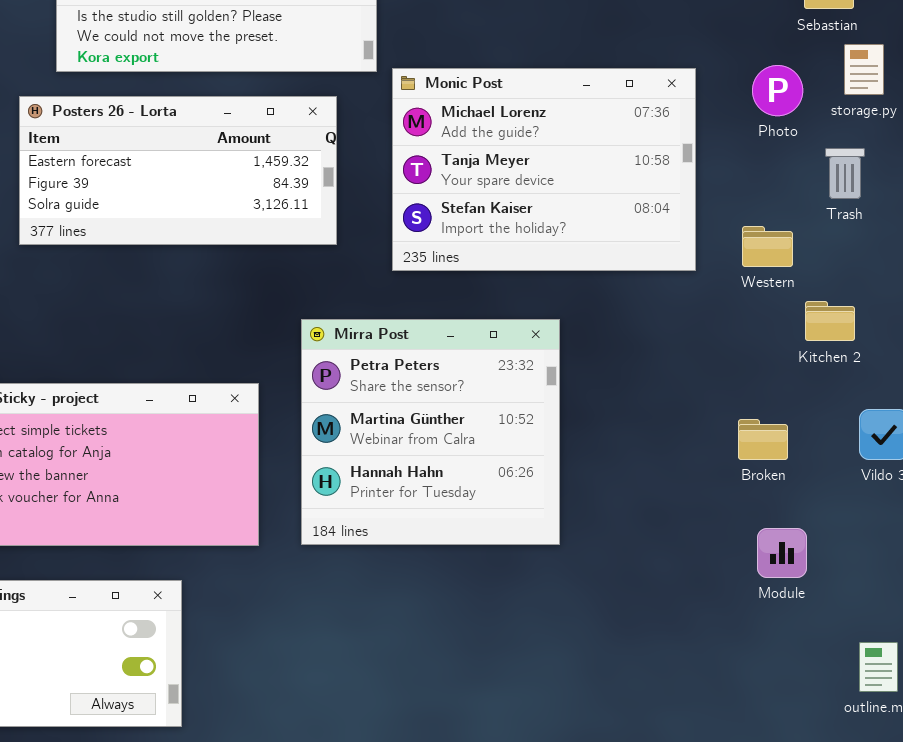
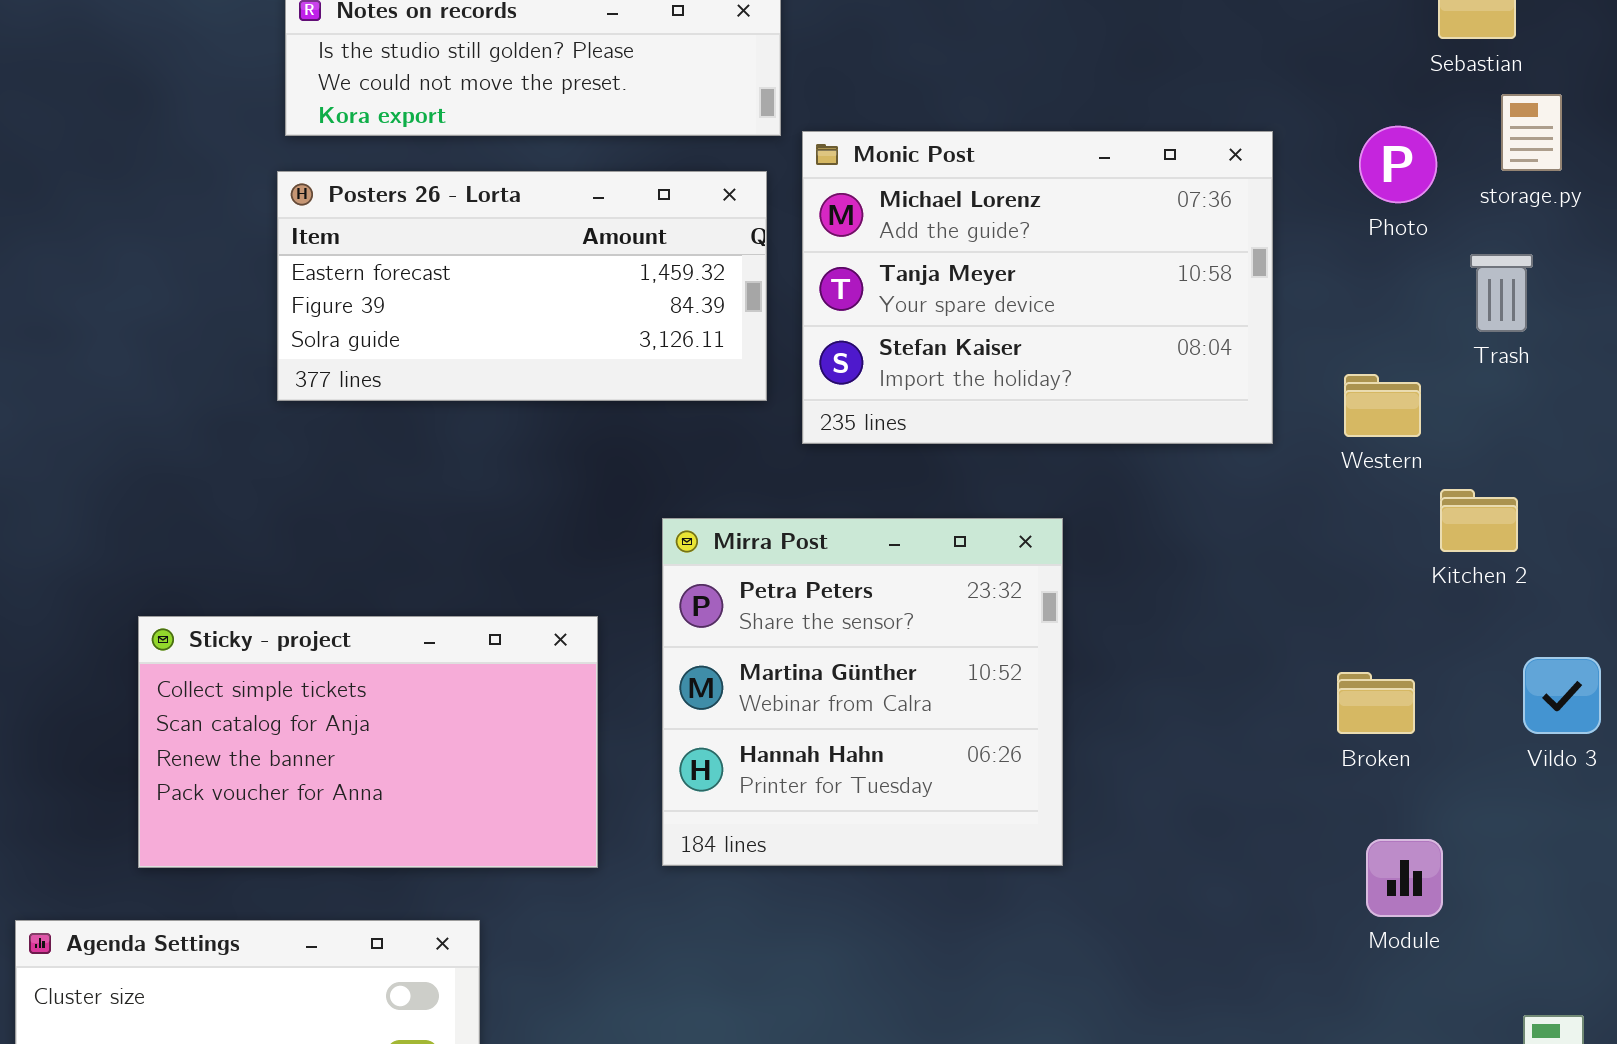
Posters 26 - Lorta: [19,96,337,245] -> [277,171,767,401], moved

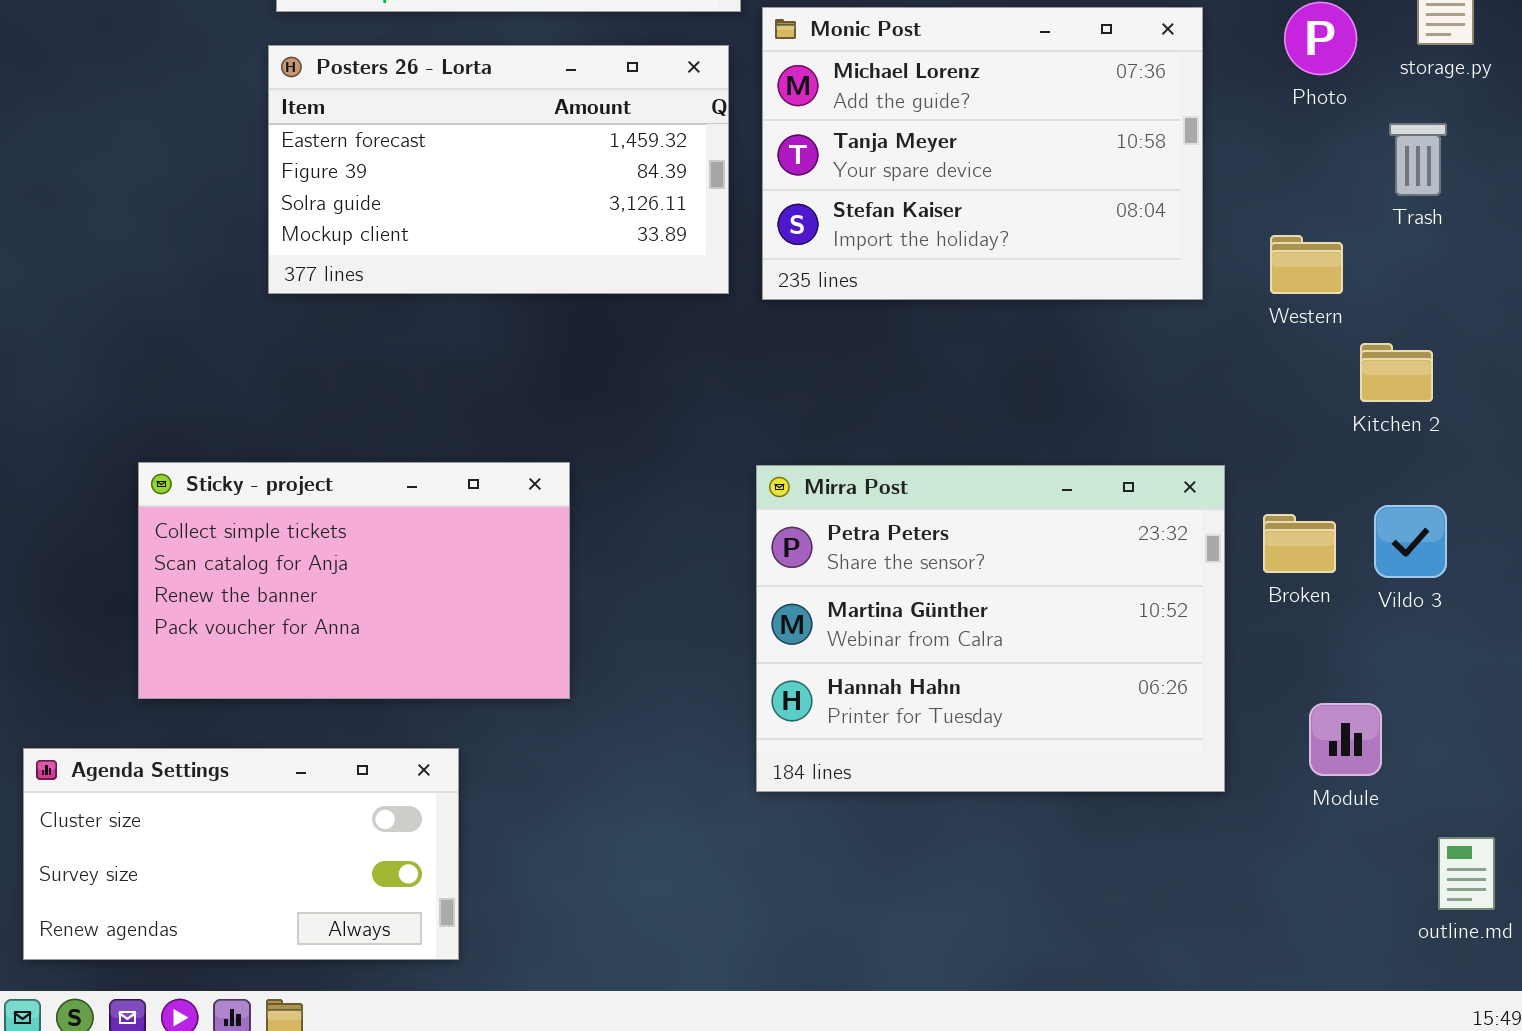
Posters 26 - Lorta: [277,171,767,401] -> [268,45,729,294], resized
Mirra Post: [662,518,1063,866] -> [756,465,1225,792], moved, resized
Vildo 3: [1523,657,1601,734] -> [1374,505,1447,578], moved
Module: [1366,839,1443,917] -> [1309,703,1382,776], moved

